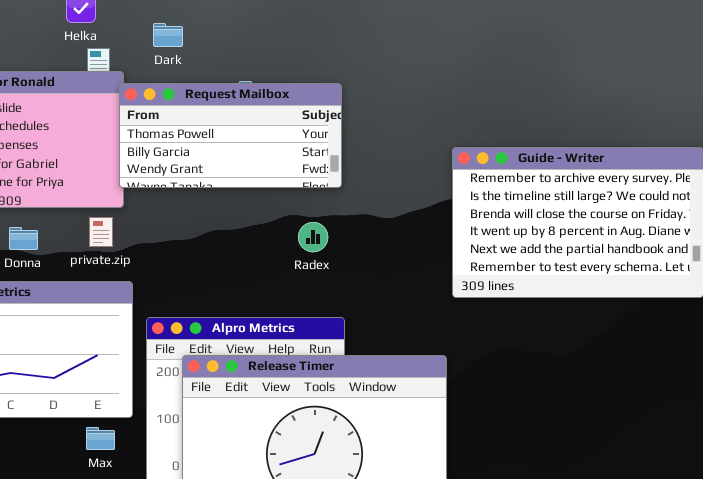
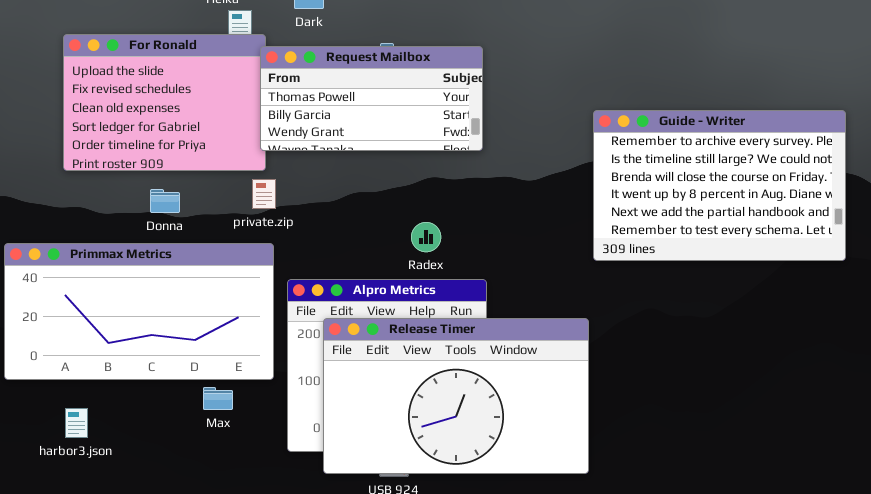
private.zip: [89,217,113,247] -> [252,179,276,209], moved
Radex: [298,222,328,252] -> [411,222,441,252], moved
Max: [86,427,115,450] -> [203,387,233,410], moved

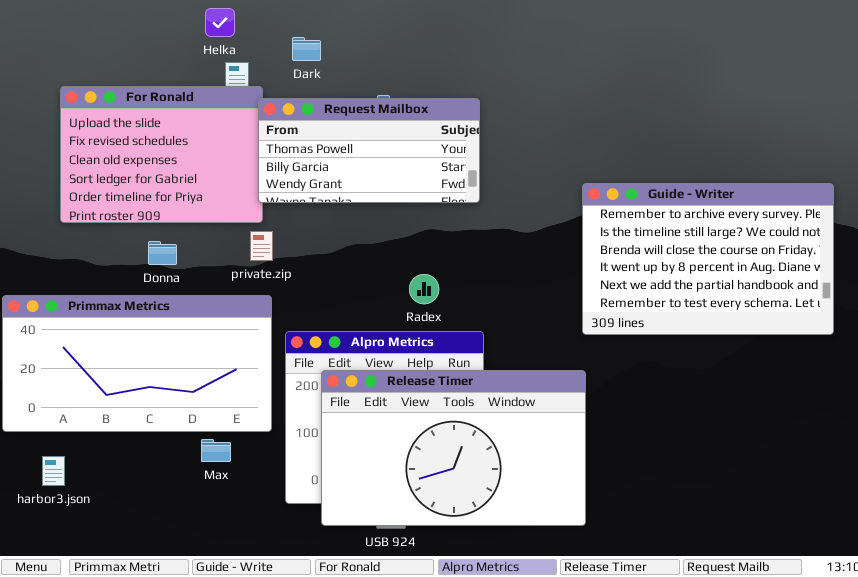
Guide - Writer: [593,110,846,261] -> [582,183,834,335], moved
harbor3.json: [65,408,88,438] -> [42,456,65,486], moved

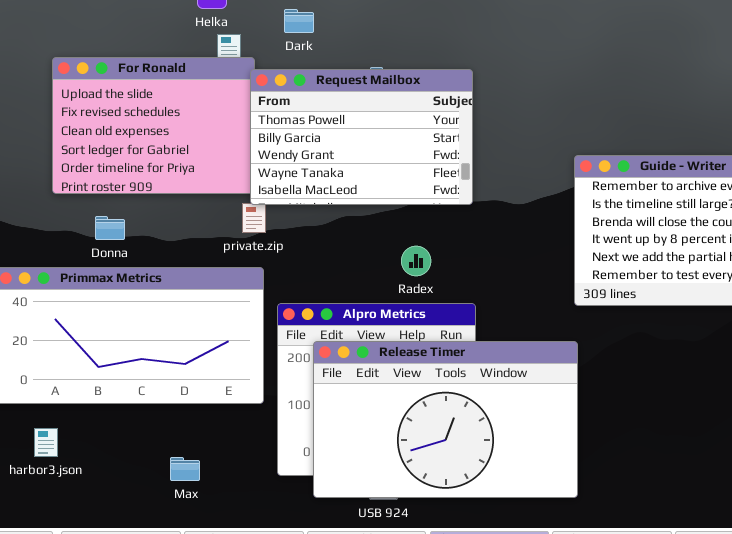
Request Mailbox: [258,98,480,203] -> [250,69,473,205], resized
Donna: [148,241,177,265] -> [95,216,125,240], moved
Max: [201,439,231,462] -> [170,457,200,481], moved

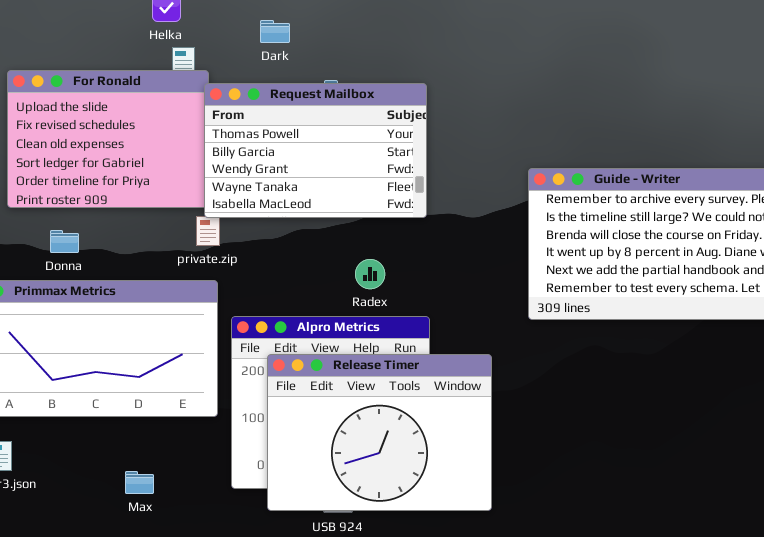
Dark: [284,9,314,33] -> [260,20,290,43], moved
Release Timer: [313,341,578,498] -> [267,354,492,511], resized

